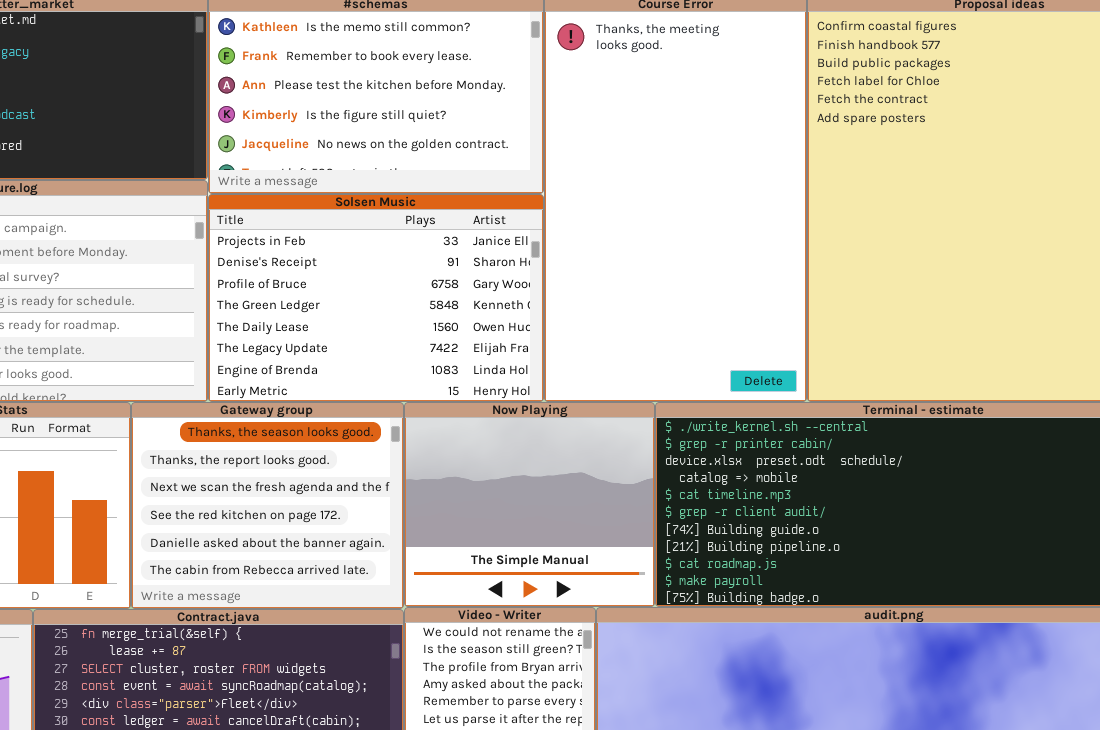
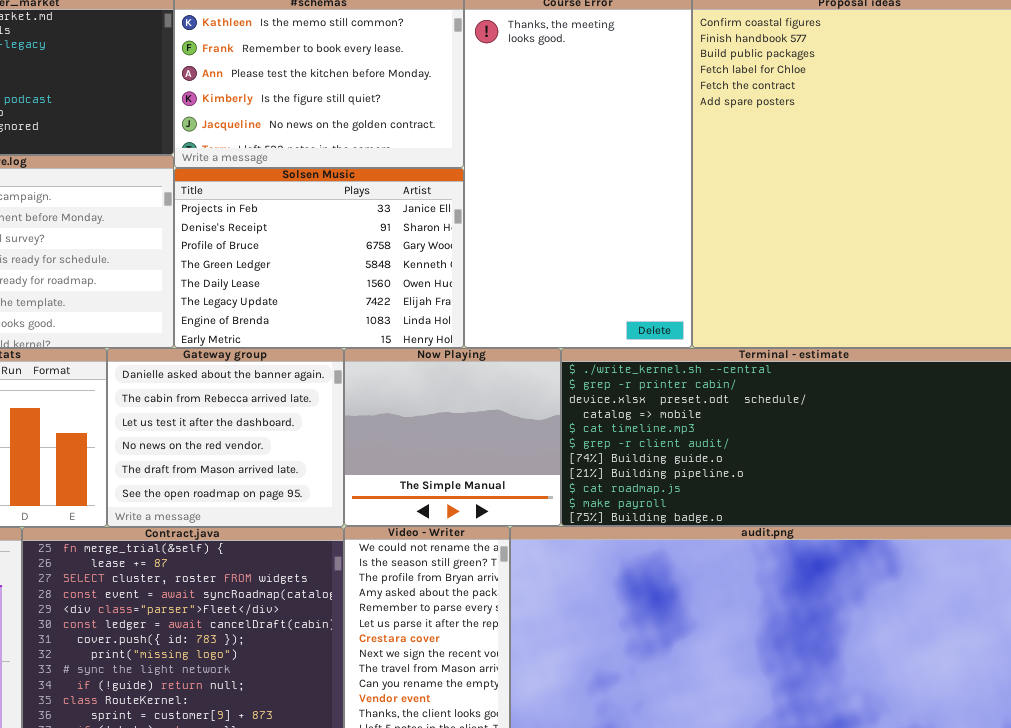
Gateway group: [131,402,404,609] -> [107,348,344,527], scrolled down 4 rows

